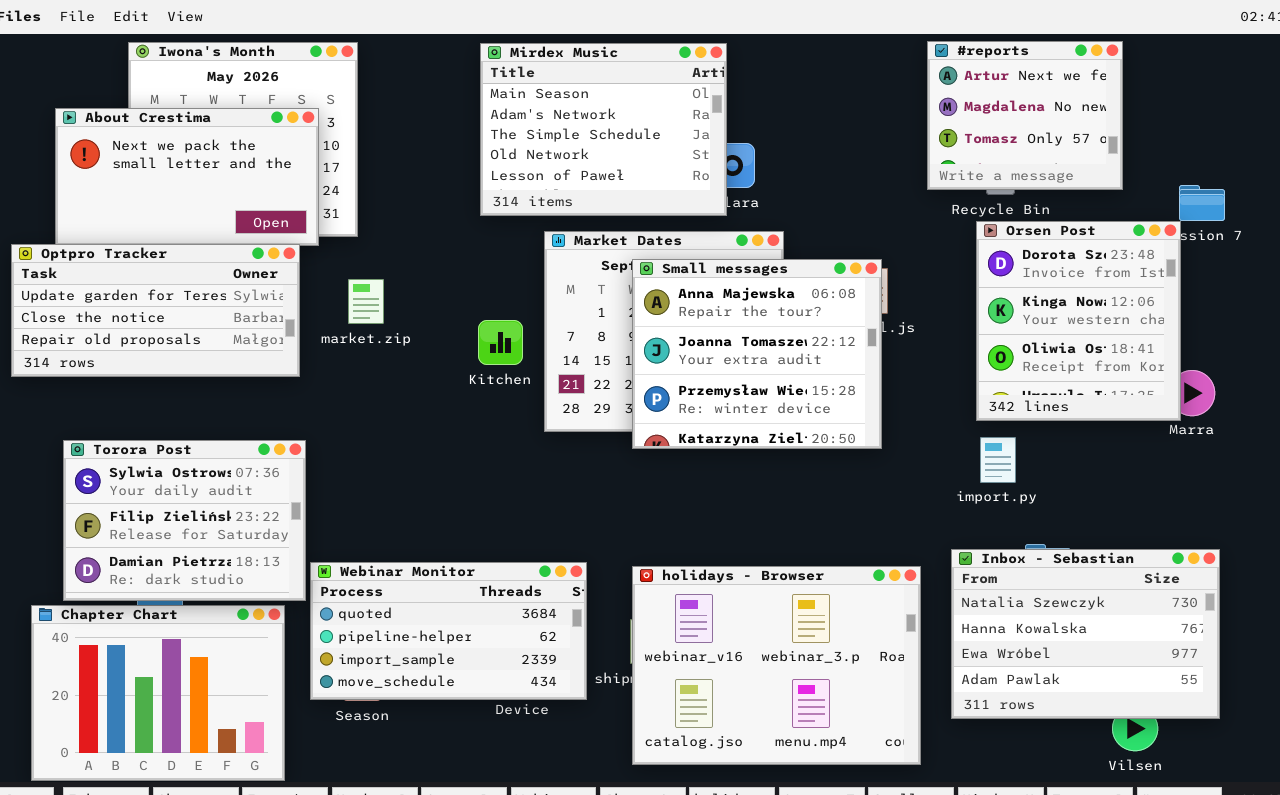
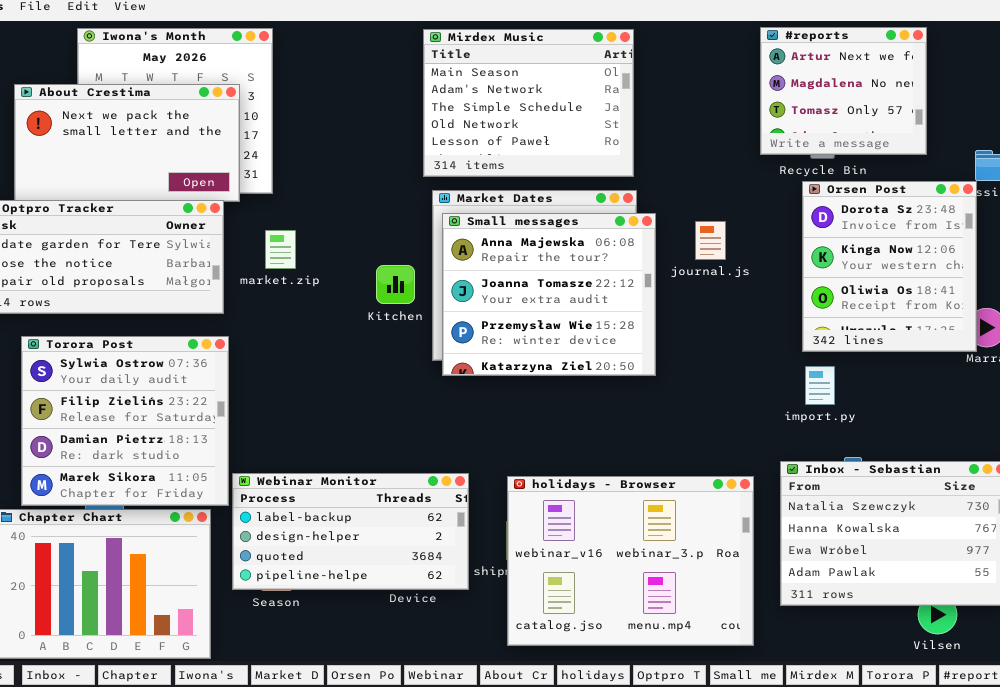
Mirdex Music: [480,43,727,216] -> [423,29,634,177], moved
Small messages: [632,259,882,449] -> [442,213,656,376], moved
Torora Post: [63,440,306,601] -> [21,336,229,506], resized
Webinar Monitor: [310,562,587,700] -> [232,473,469,590], scrolled up 2 rows

